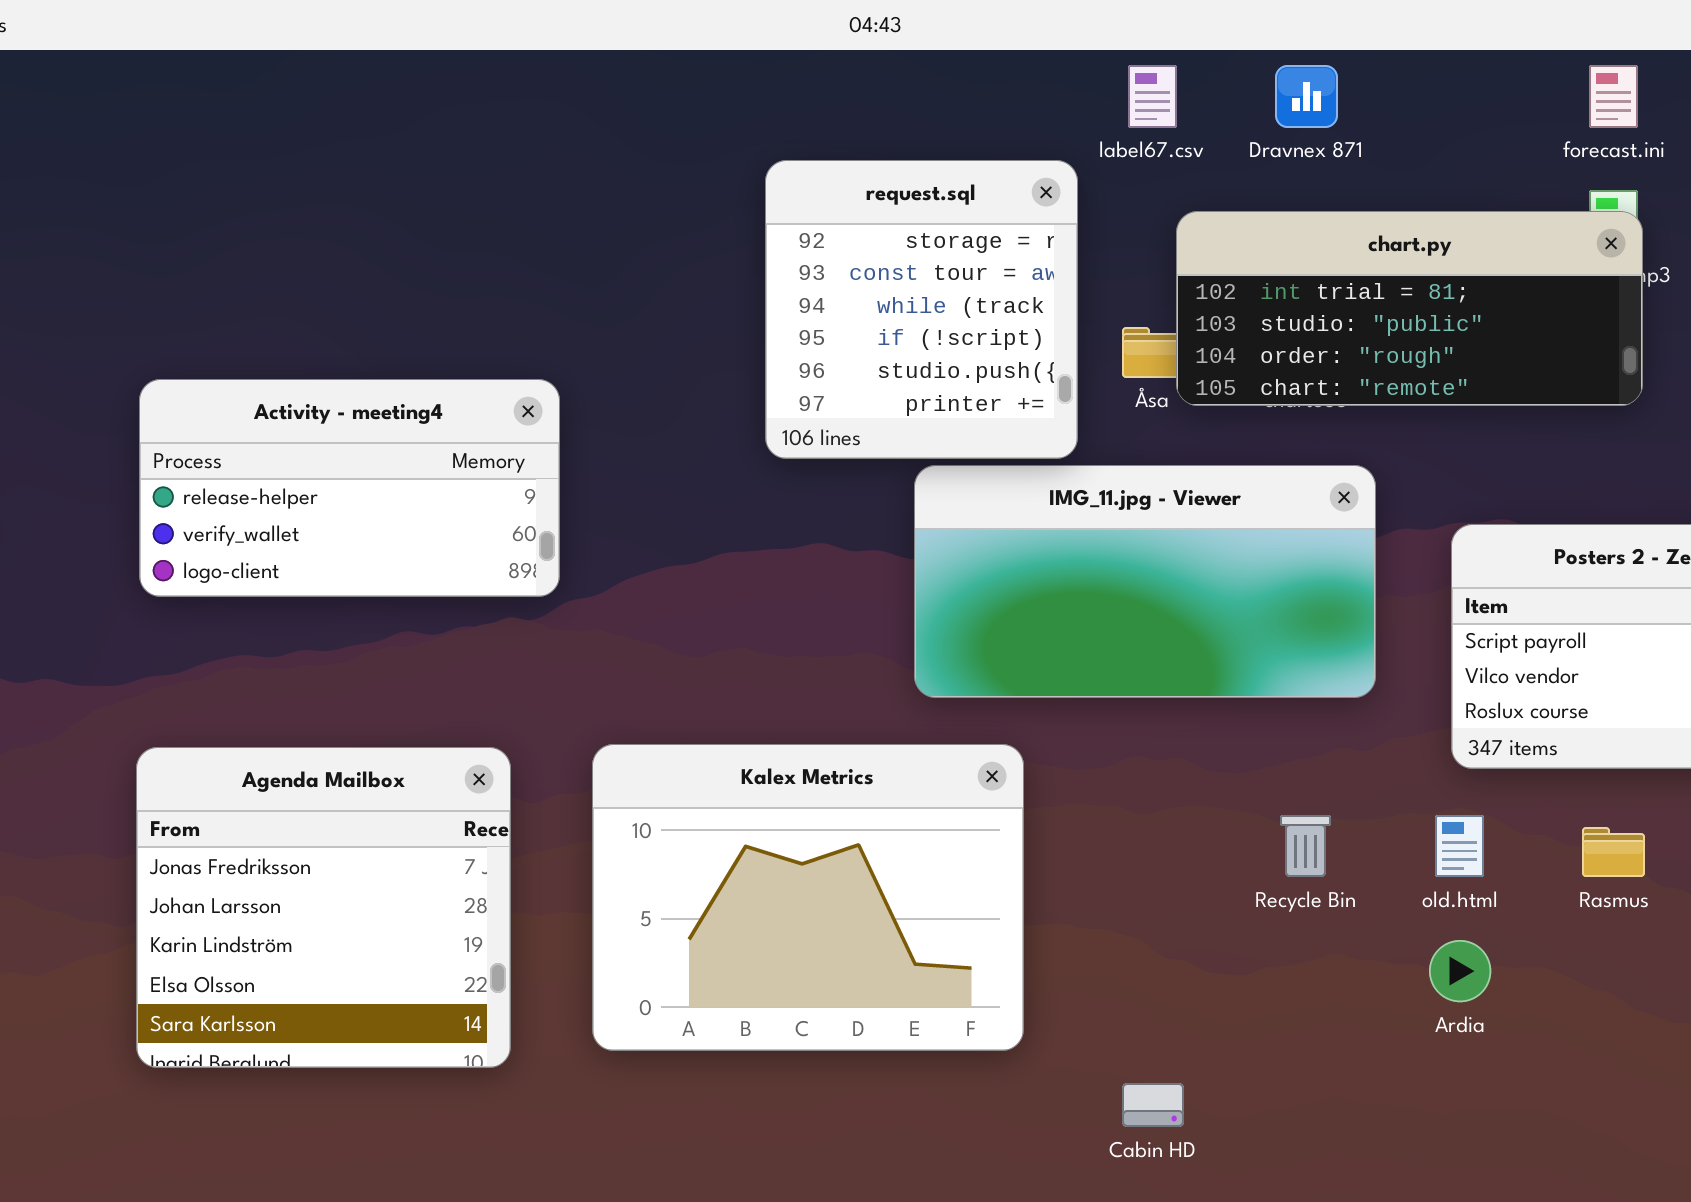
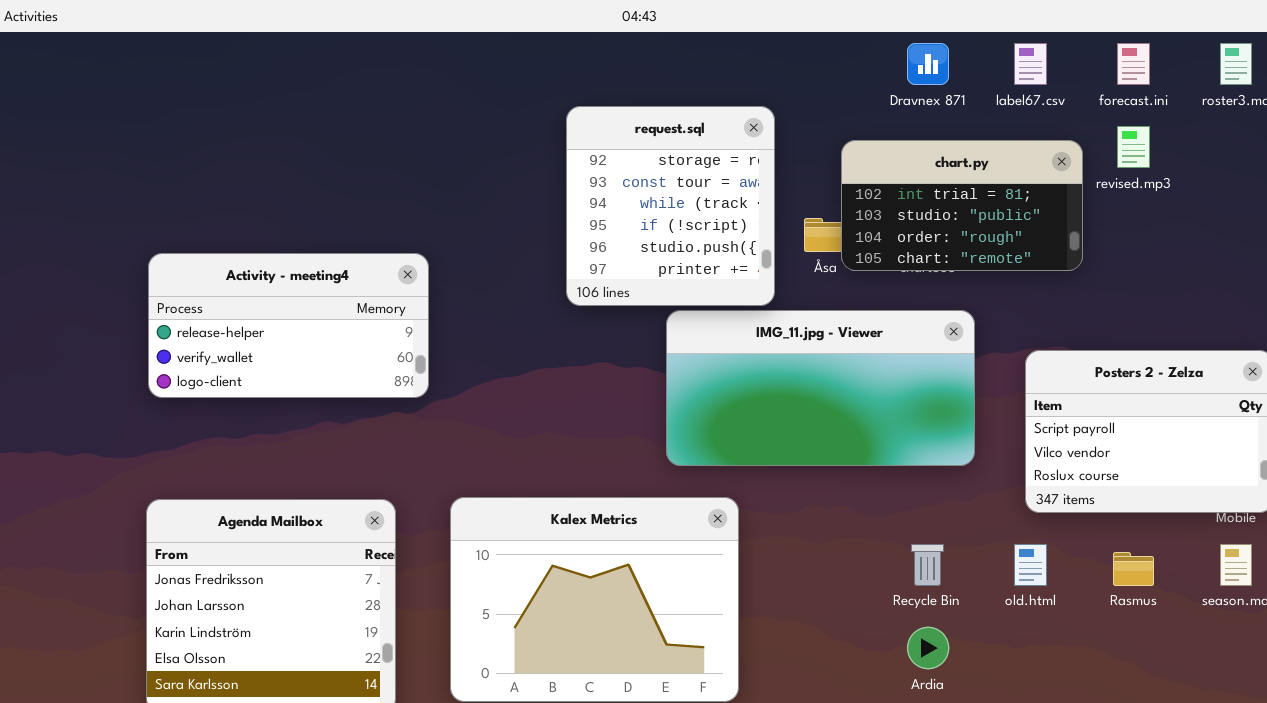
label67.csv: [1128,65,1177,128] -> [1014,43,1047,85], moved
chart.py: [1176,211,1643,406] -> [841,140,1083,271], resized
Ardia: [1429,940,1491,1002] -> [907,627,949,669], moved

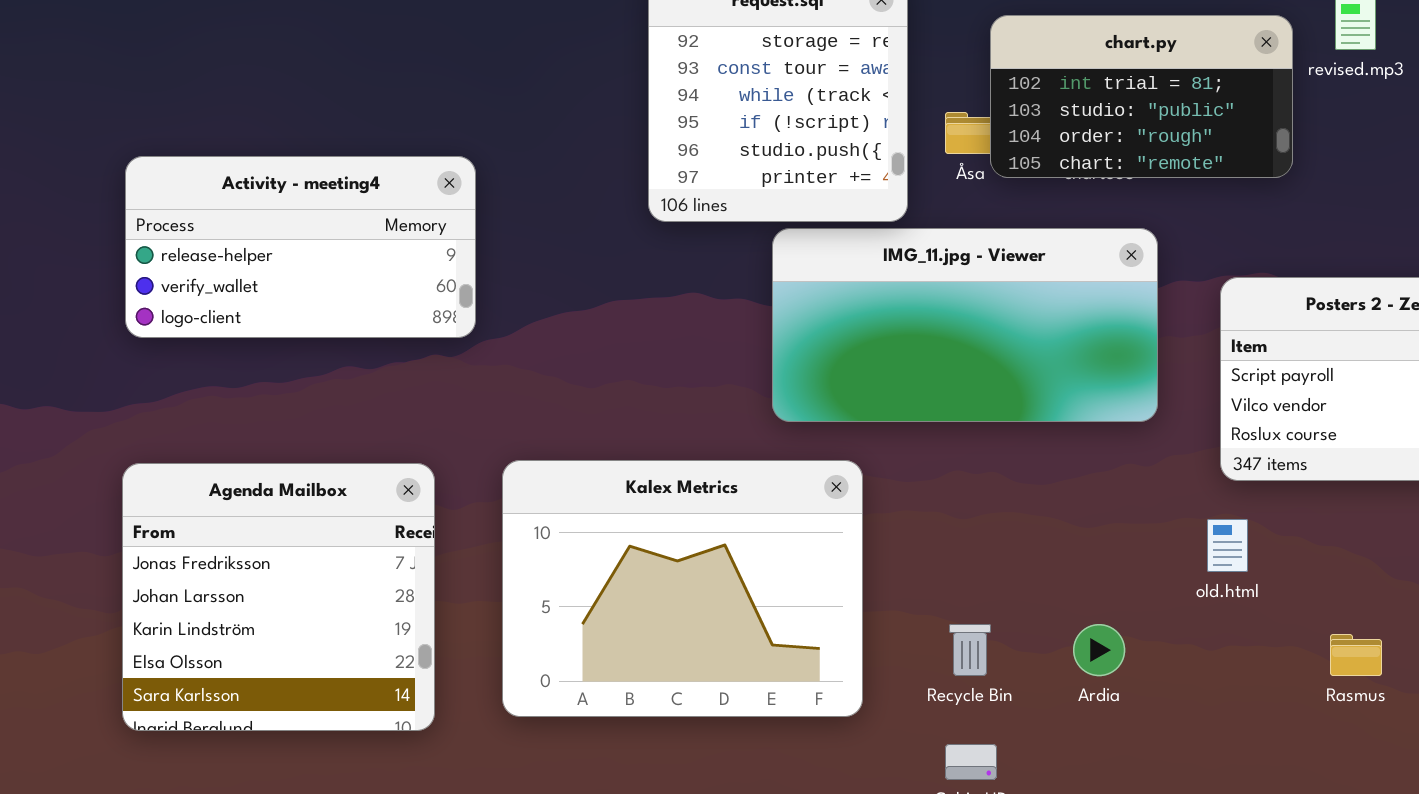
Recycle Bin: [911,544,944,586] -> [949,624,991,676], moved
Rasmus: [1113,552,1154,586] -> [1330,634,1382,676], moved

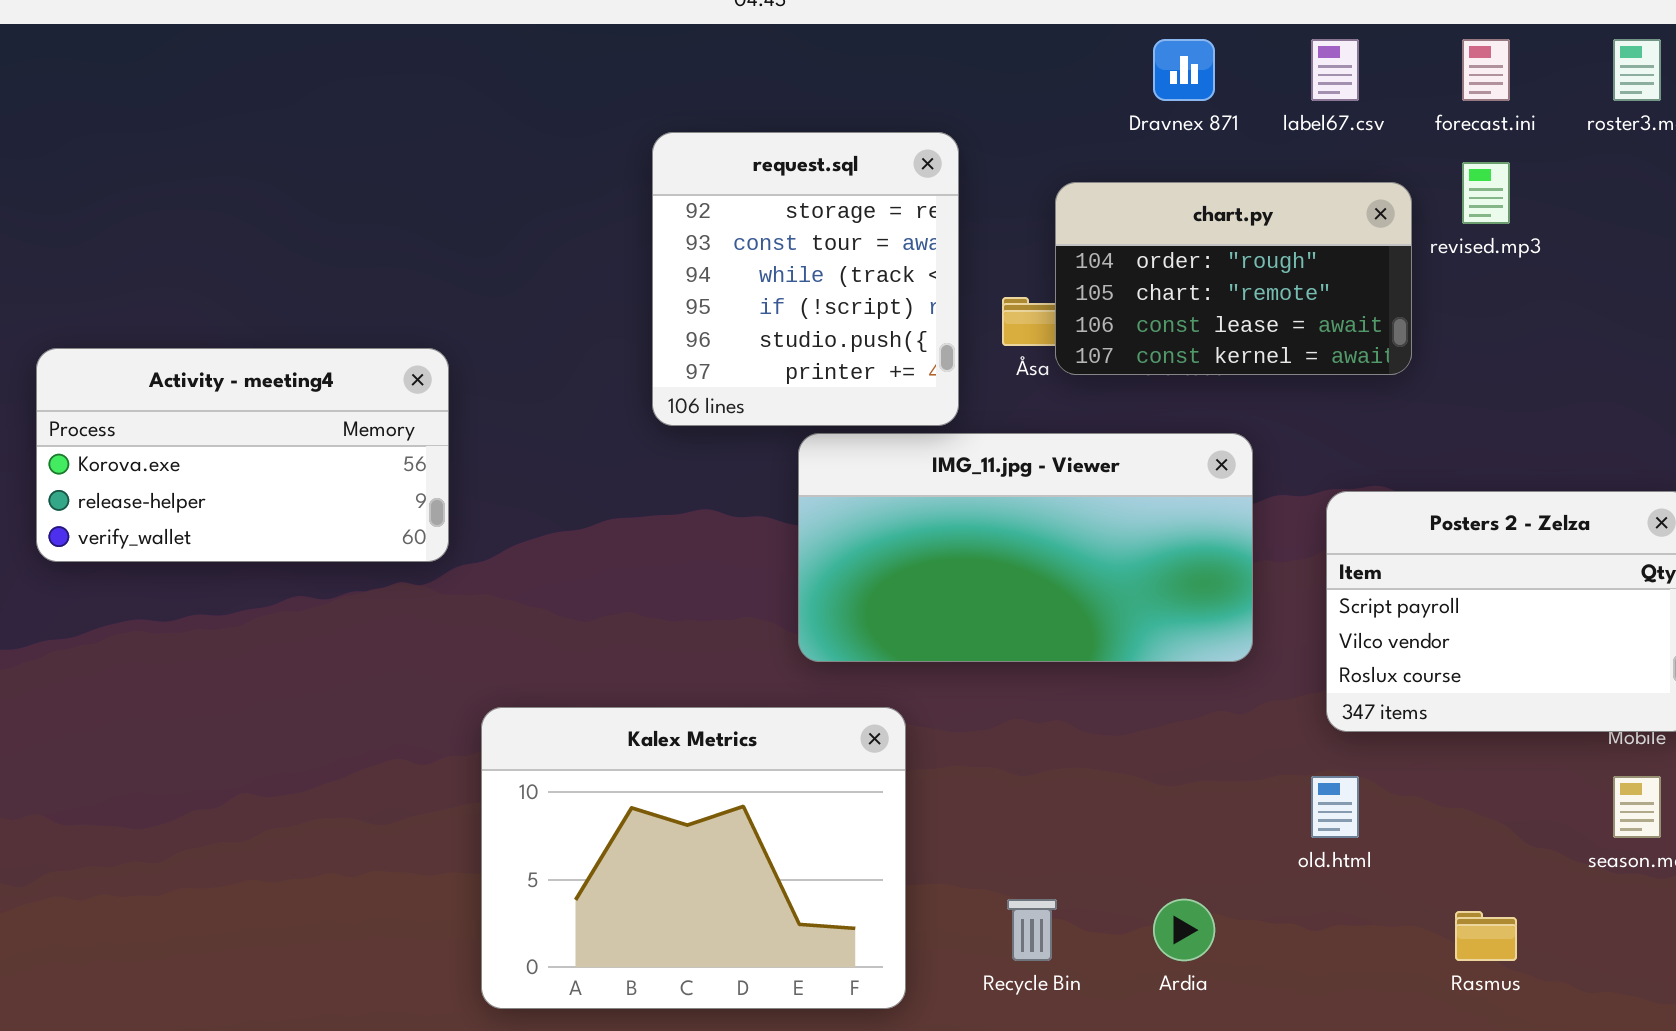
chart.py: [990,15,1293,178] -> [1055,182,1412,375], scrolled down 2 rows
Activity - meeting4: [125,156,476,338] -> [36,348,449,562], scrolled up 1 row
Agenda Mailbox: [122,463,435,731] -> none, closed

